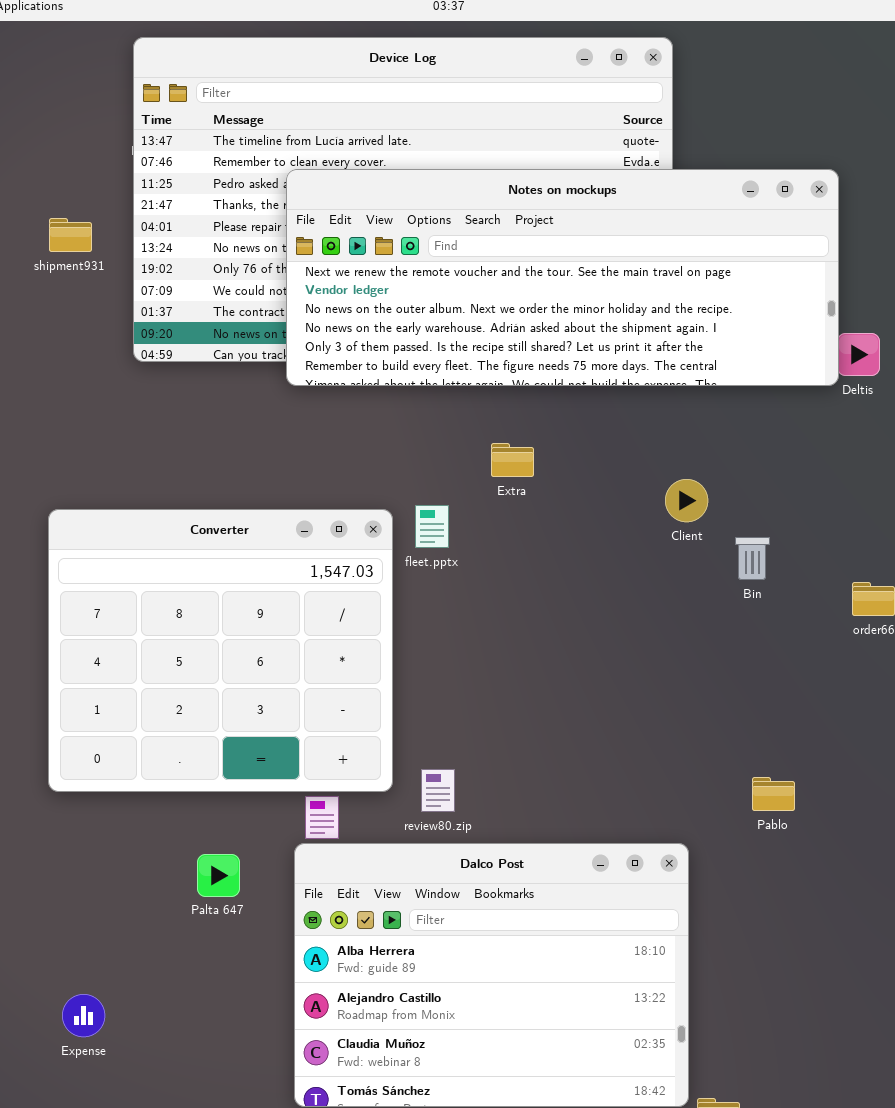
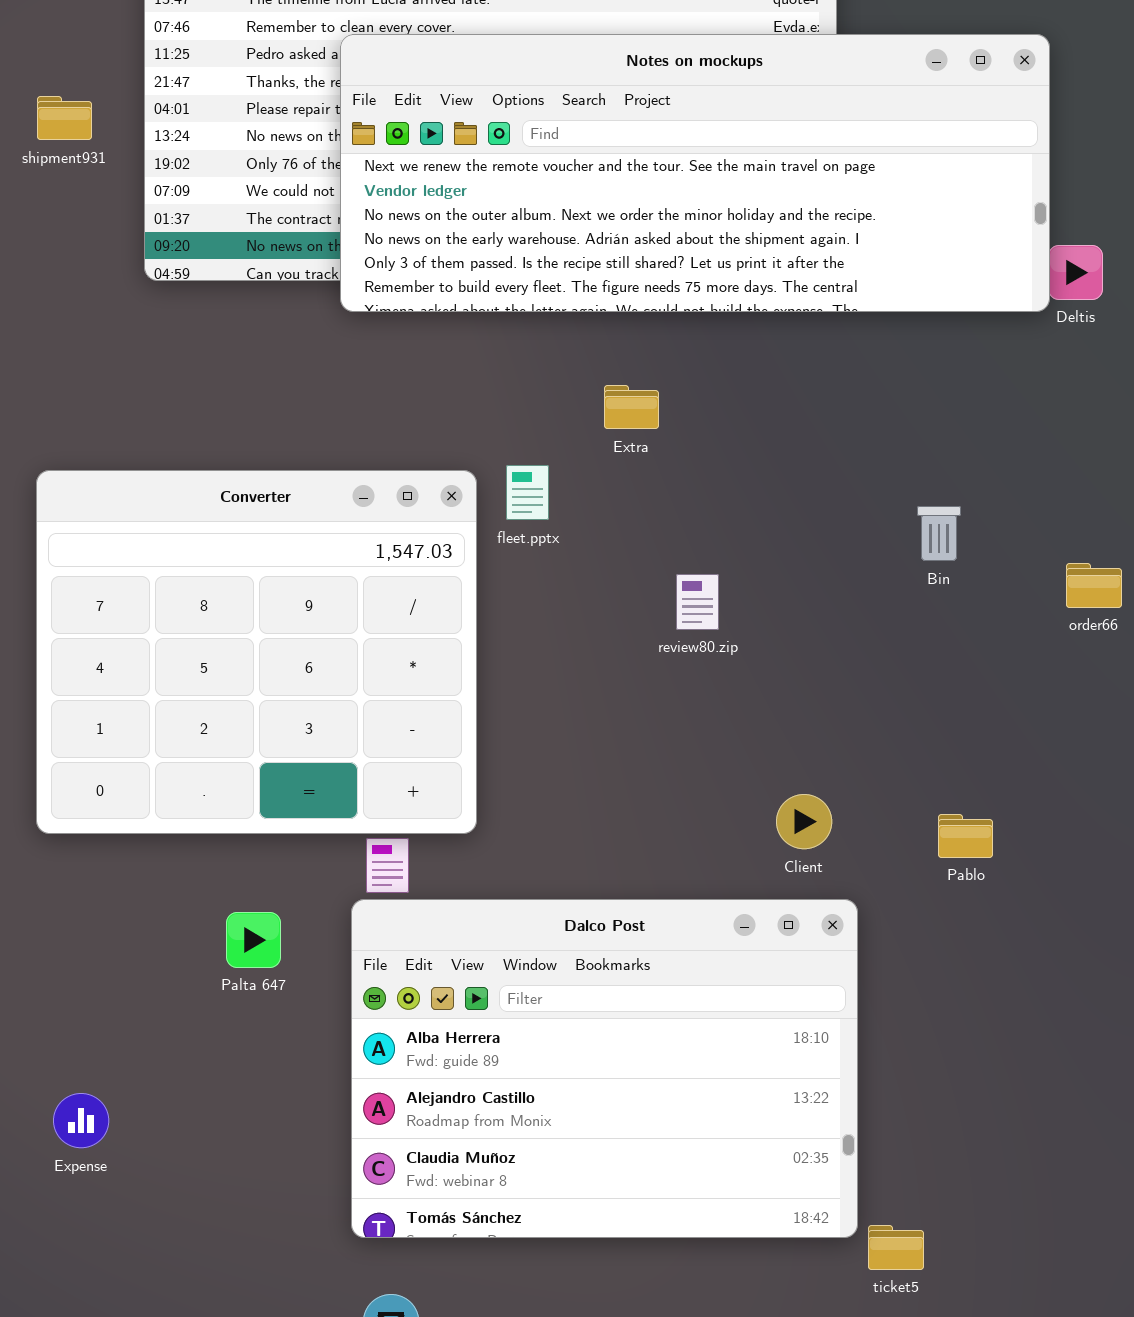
Client: [665,479,708,522] -> [776,794,832,849], moved
review80.zip: [421,769,455,812] -> [676,574,719,630], moved

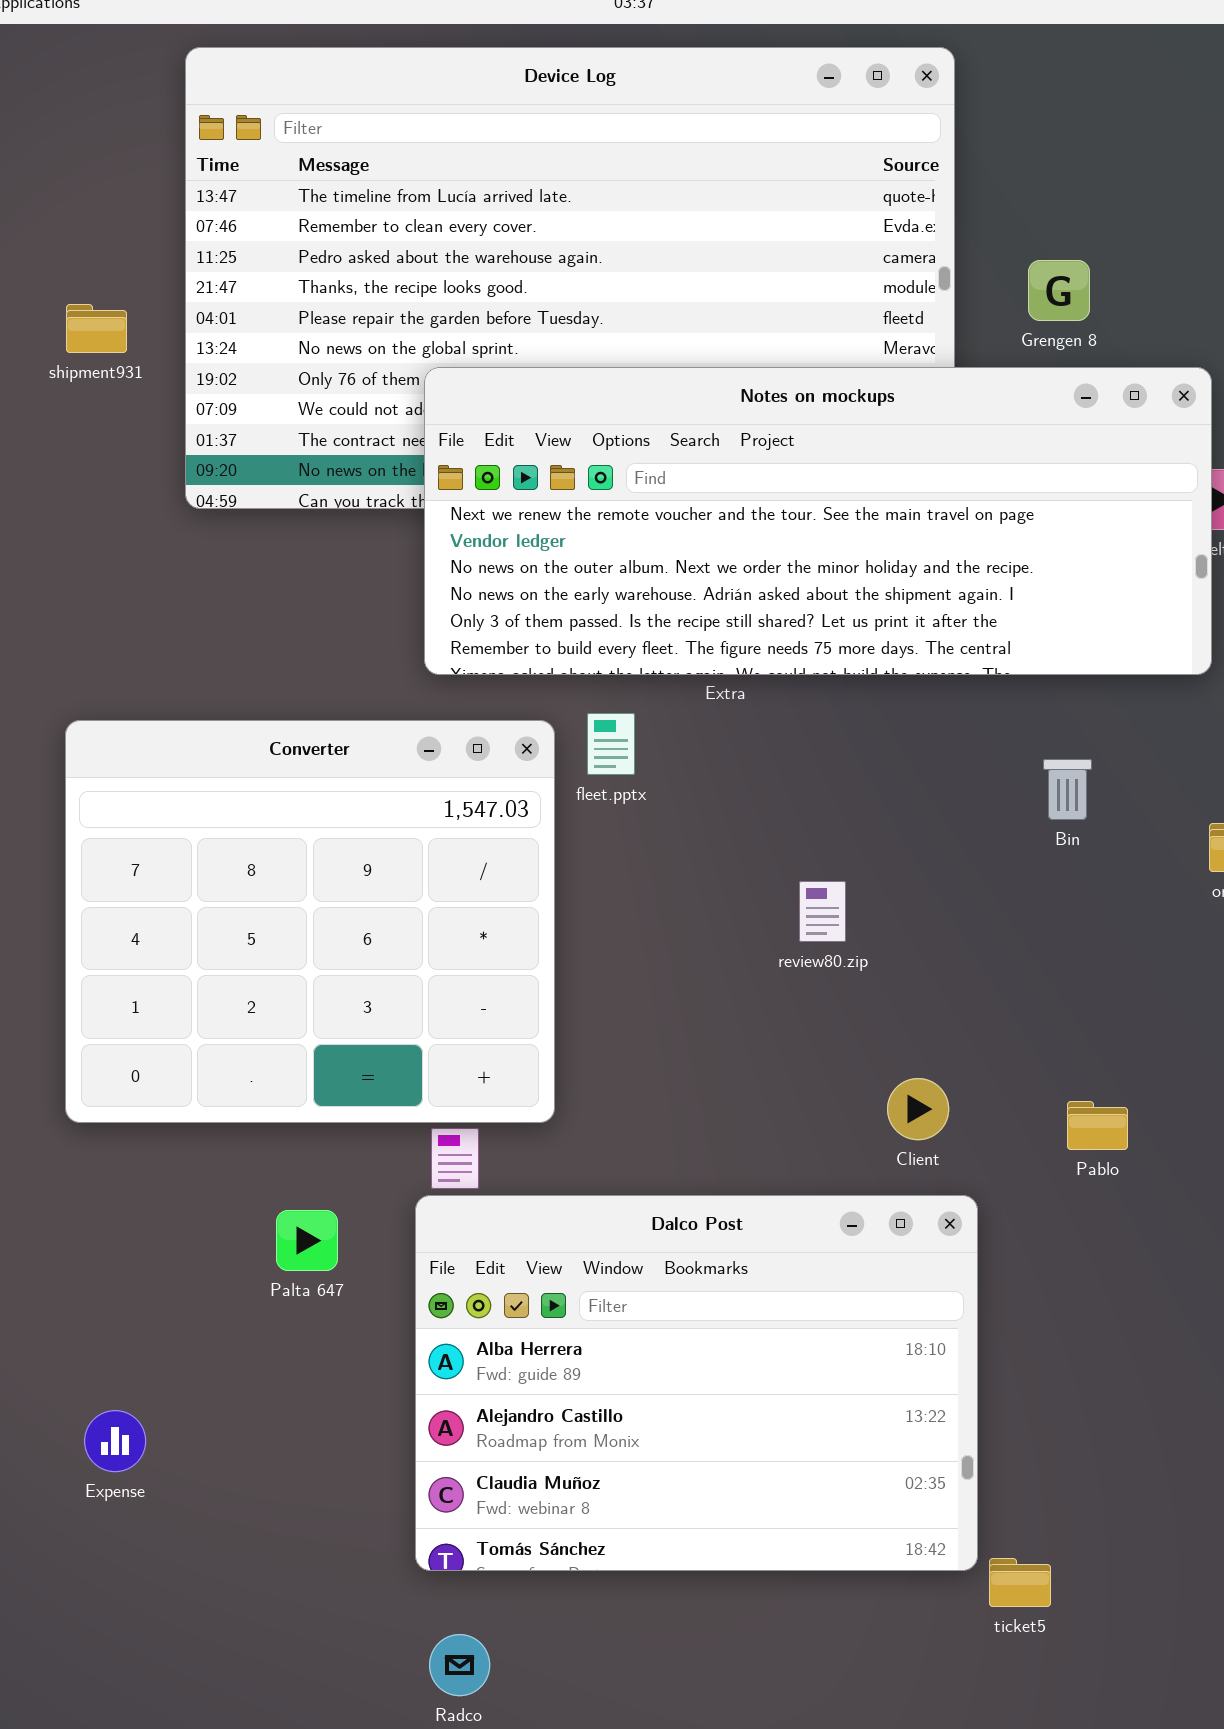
Notes on mockups: [340,34,1050,312] -> [424,367,1212,675], moved
review80.zip: [676,574,719,630] -> [799,881,846,942], moved

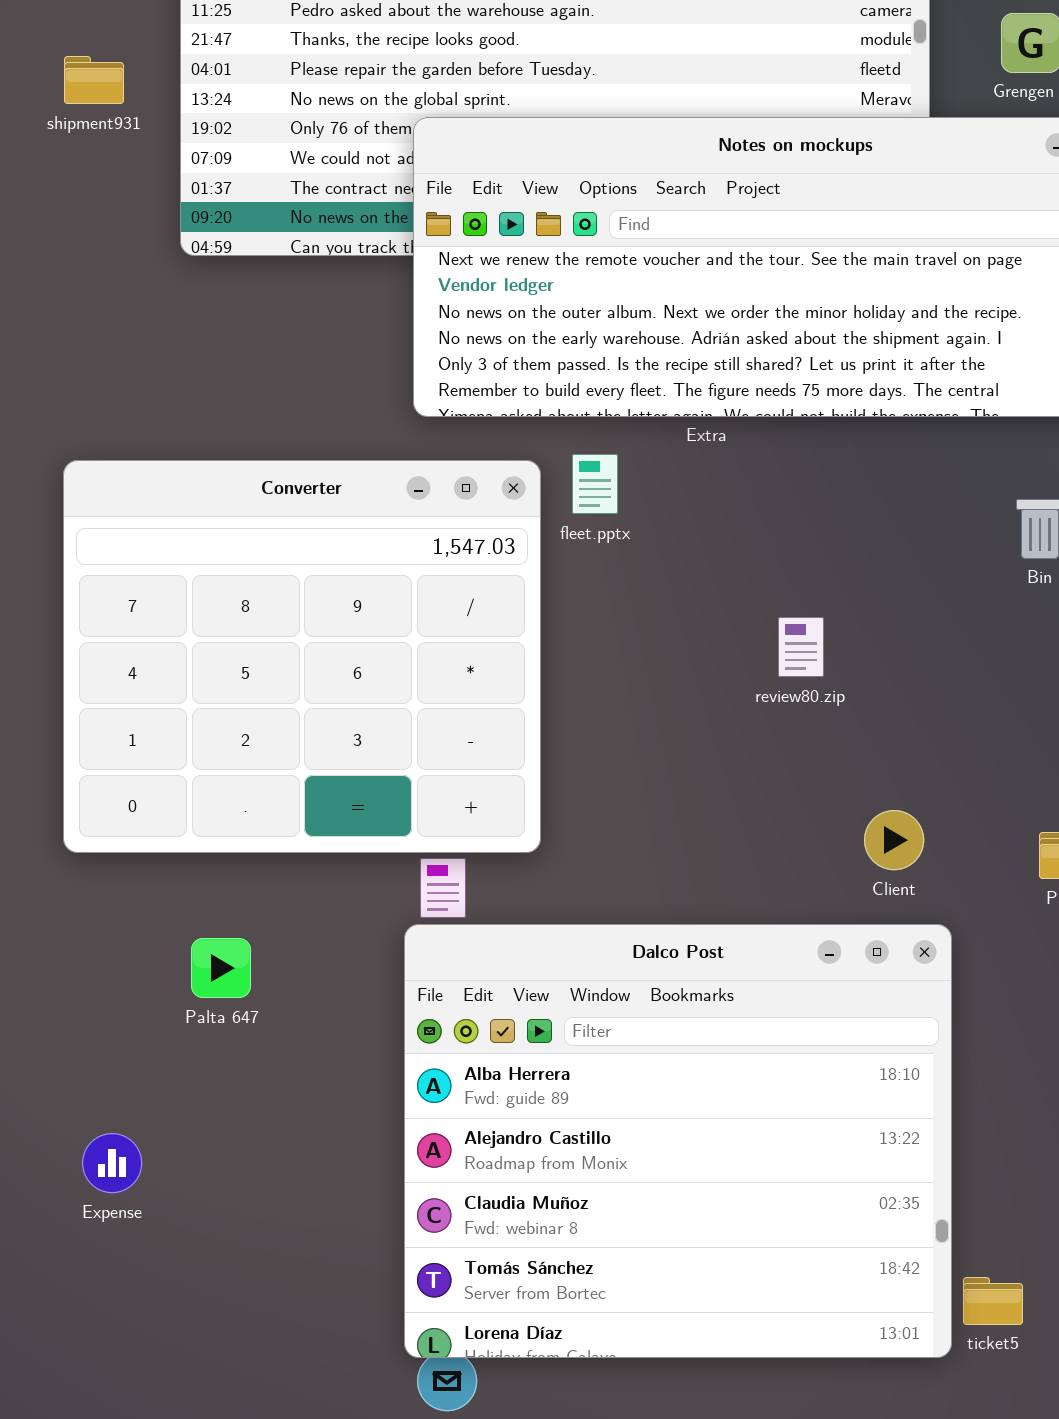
Dalco Post: [415,1195,978,1571] -> [404,924,952,1358], resized
Palta 647: [276,1210,338,1271] -> [191,938,251,998], moved

